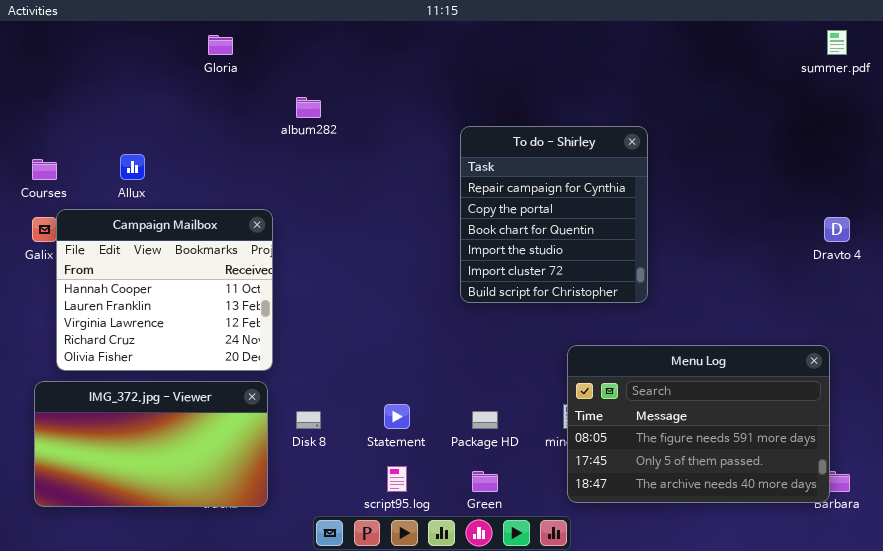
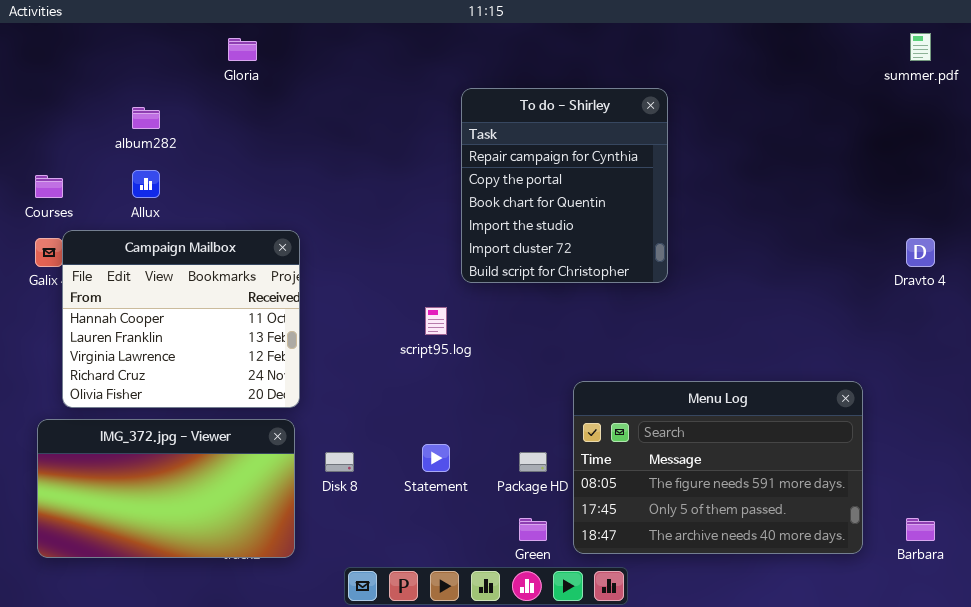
album282: [296,97,321,118] -> [132,107,160,129], moved
To do - Shirley: [460,126,648,303] -> [461,88,668,283], moved
Menu Log: [567,345,830,503] -> [573,381,863,554], moved
script95.log: [387,466,407,492] -> [425,307,447,335], moved

